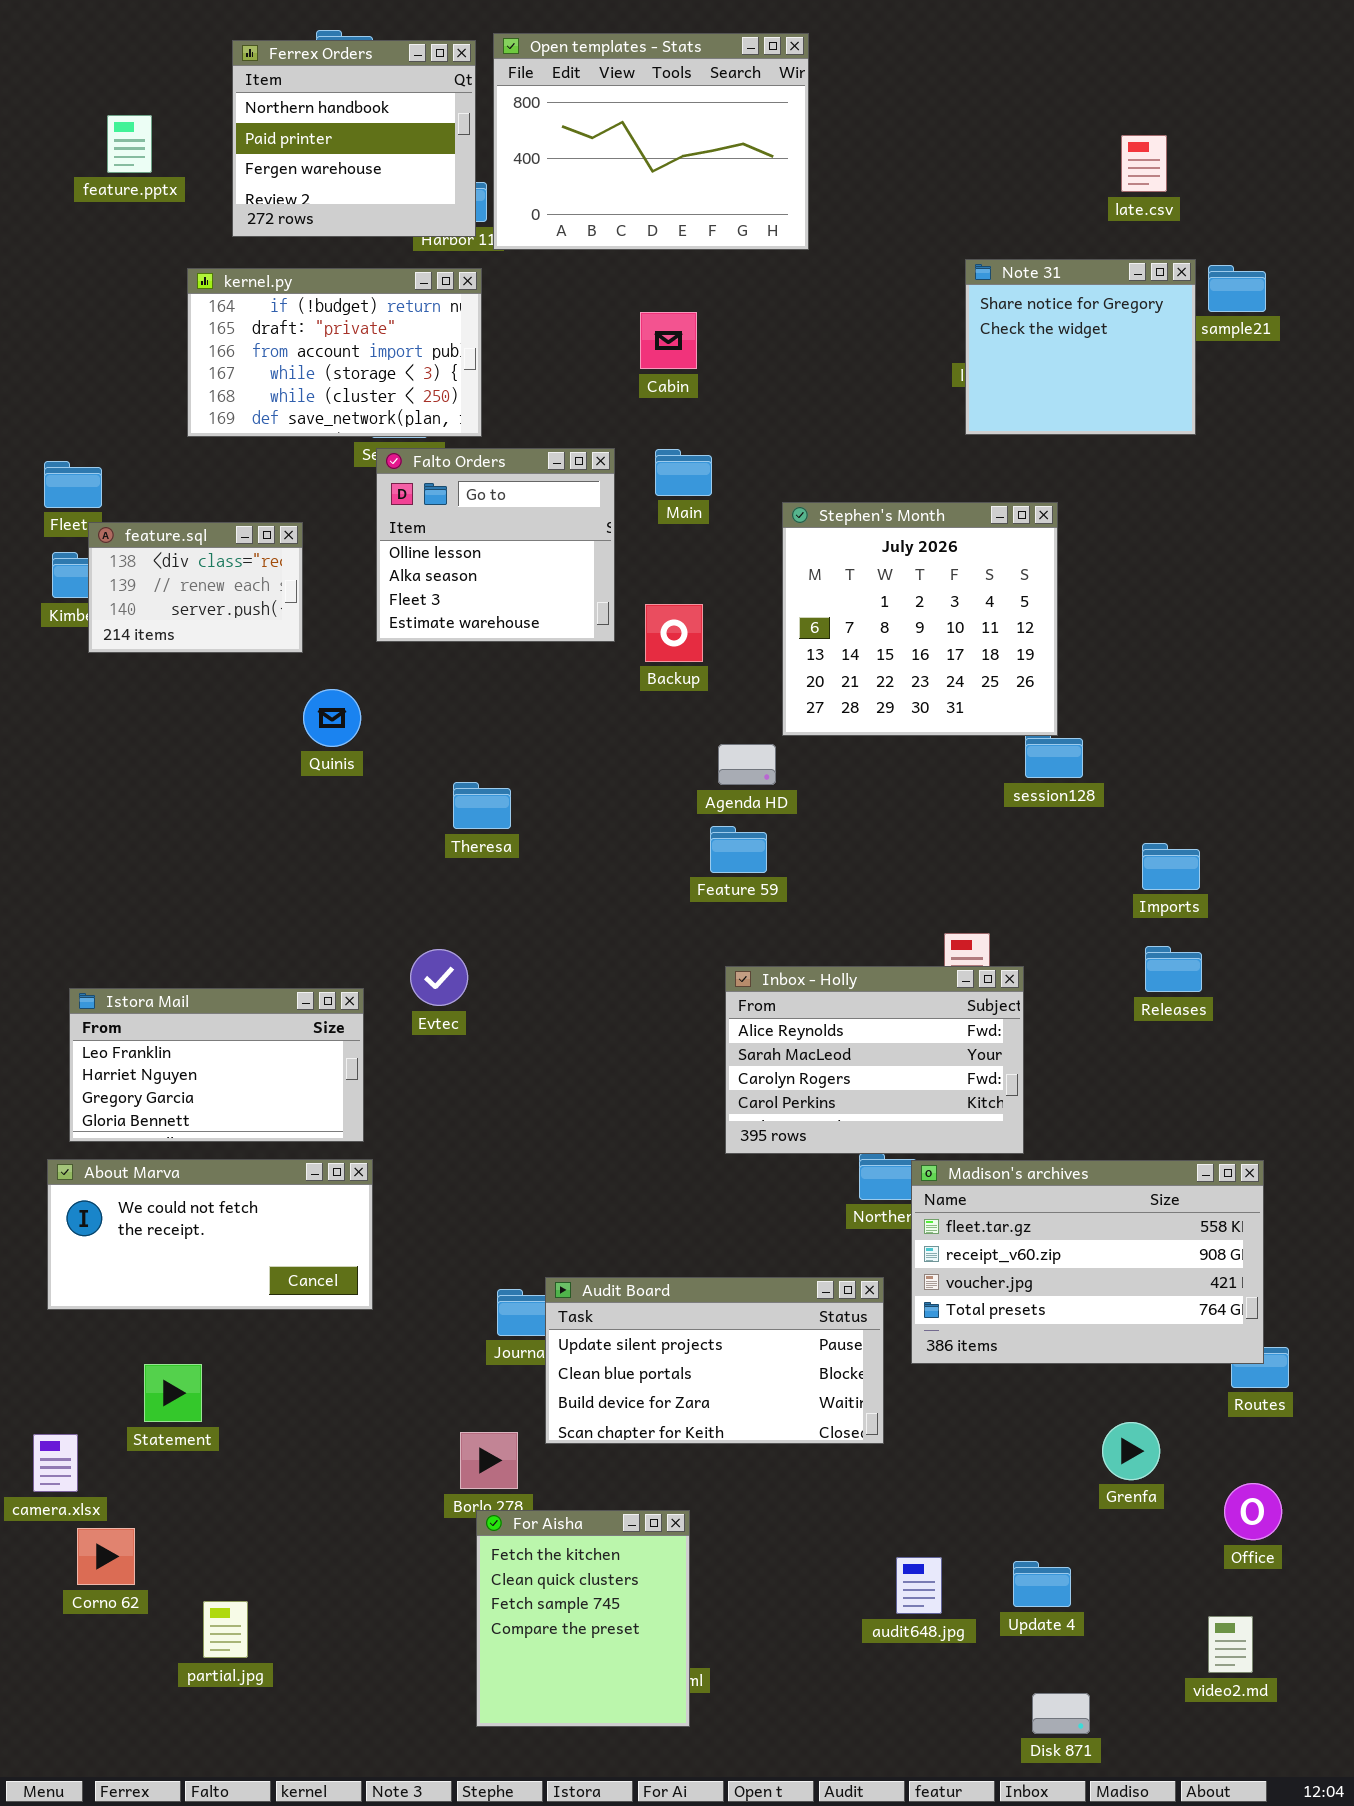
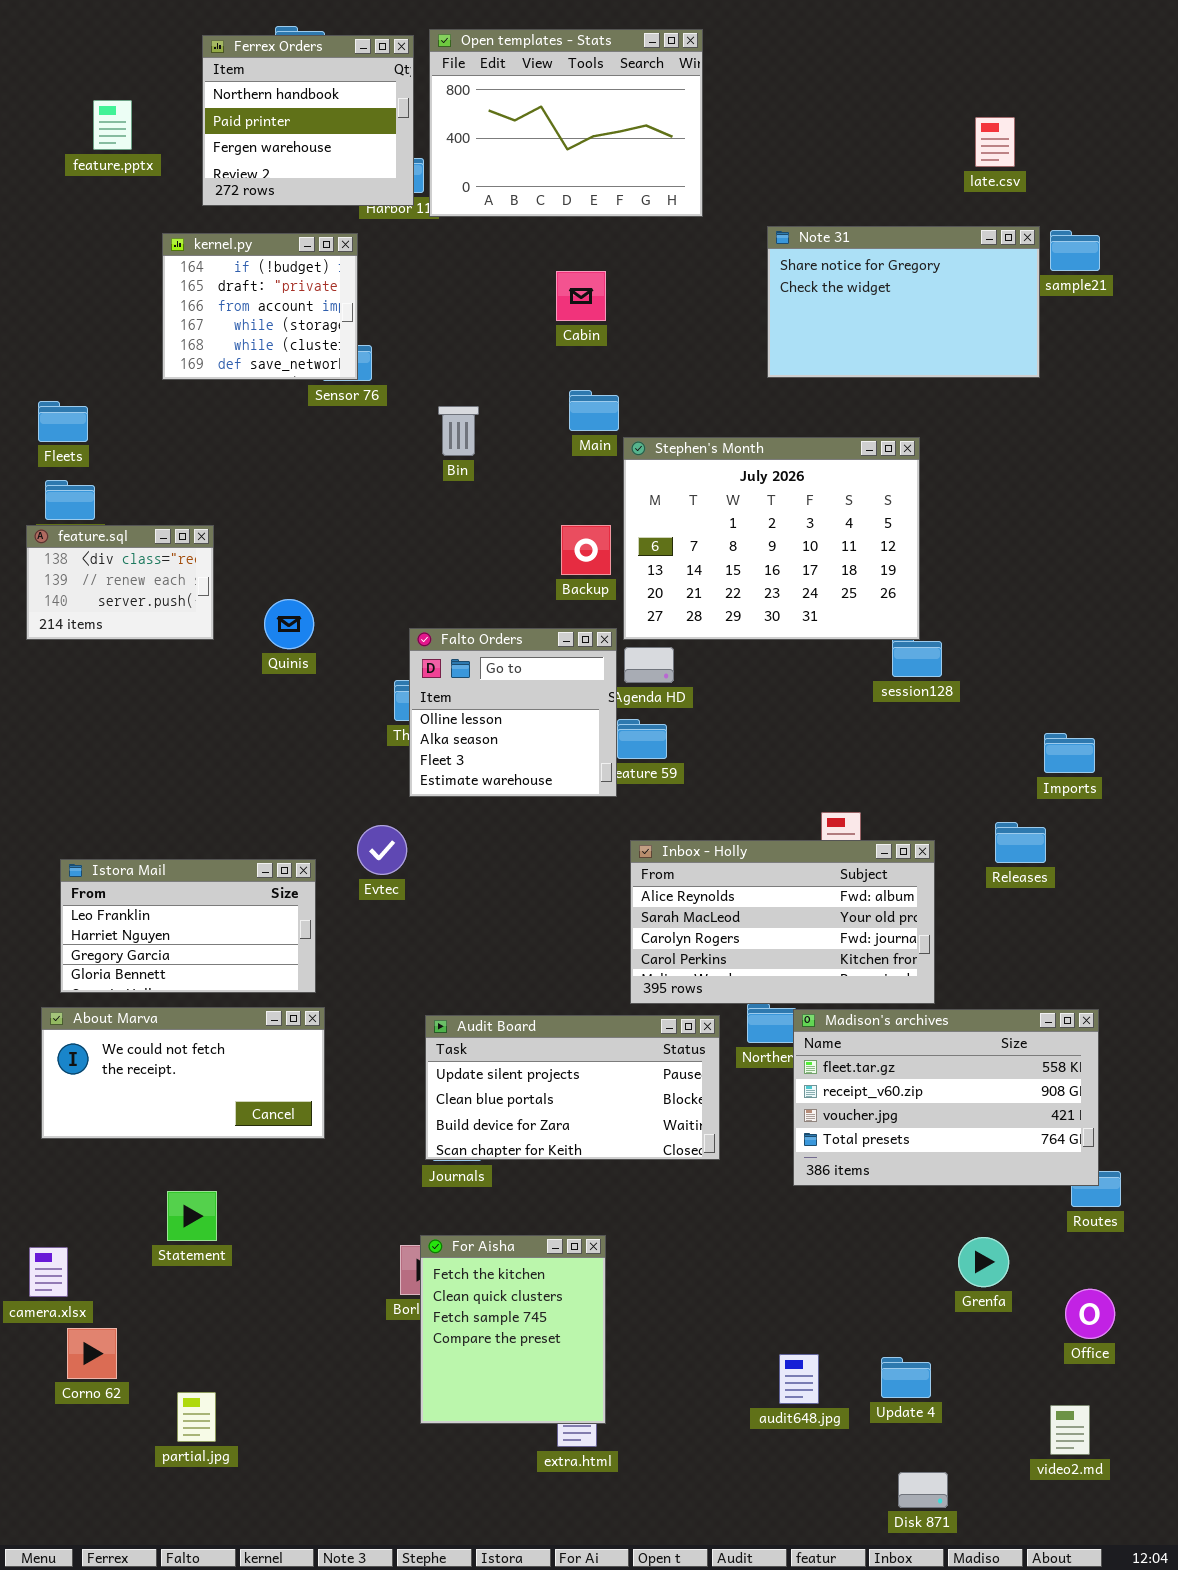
Note 31: [965,259,1196,435] -> [767,226,1040,378], resized
kernel.py: [187,268,482,437] -> [162,233,358,380], resized
Falto Orders: [376,448,615,642] -> [409,628,617,797], moved
Stephen's Month: [782,502,1058,736] -> [623,437,920,640], resized
feature.sql: [88,522,303,653] -> [26,525,214,640], moved
Imports: [1142,843,1200,890] -> [1044,733,1095,773], moved
Inbox - Holly: [725,966,1024,1154] -> [630,840,935,1004], resized
Audit Board: [545,1277,884,1444] -> [425,1015,720,1160], moved
Statement: [144,1364,202,1422] -> [167,1191,217,1241], moved
For Aisha: [476,1510,690,1727] -> [420,1235,606,1424], moved

